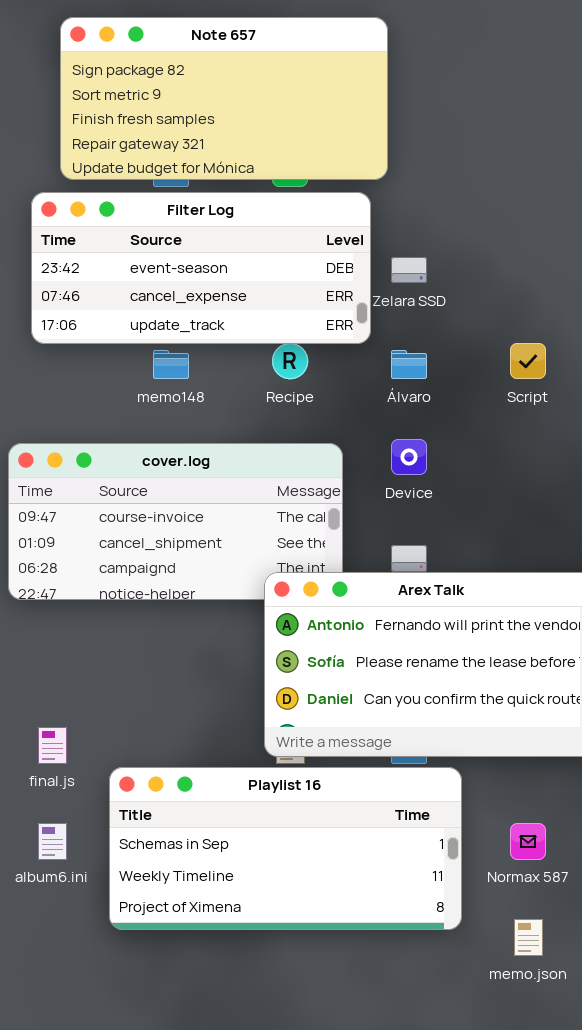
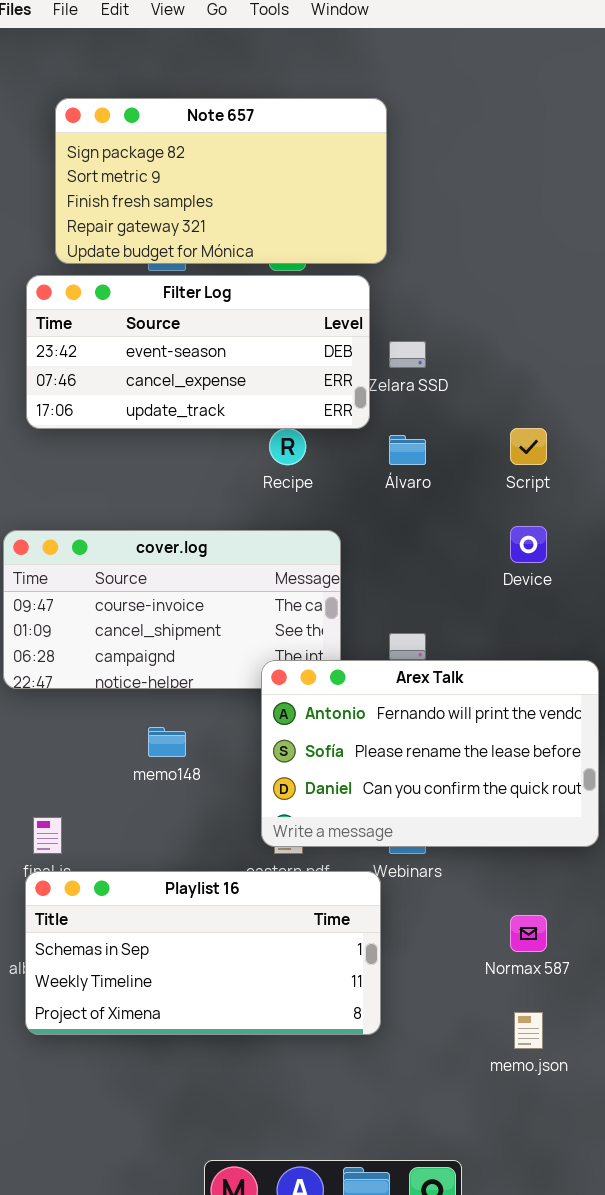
memo148: [153,350,189,379] -> [148,727,186,757], moved
Device: [391,439,427,475] -> [510,526,547,563], moved
Playlist 16: [109,767,462,930] -> [25,871,381,1035], moved

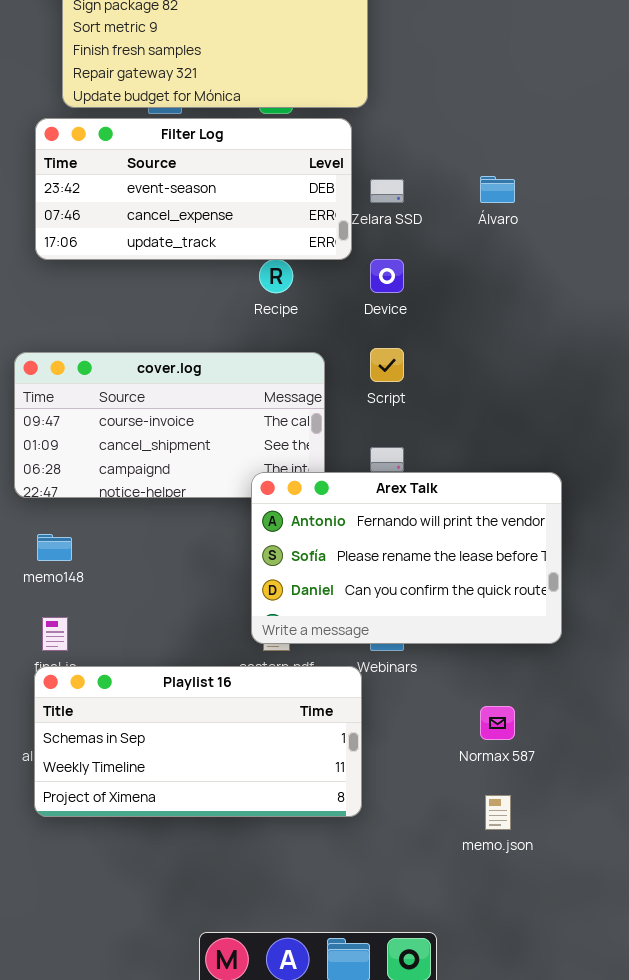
Script: [510,428,547,465] -> [370,348,404,382], moved
Álvaro: [389,435,426,465] -> [480,176,515,203], moved
Device: [510,526,547,563] -> [370,259,404,293], moved
memo148: [148,727,186,757] -> [37,534,72,561], moved

